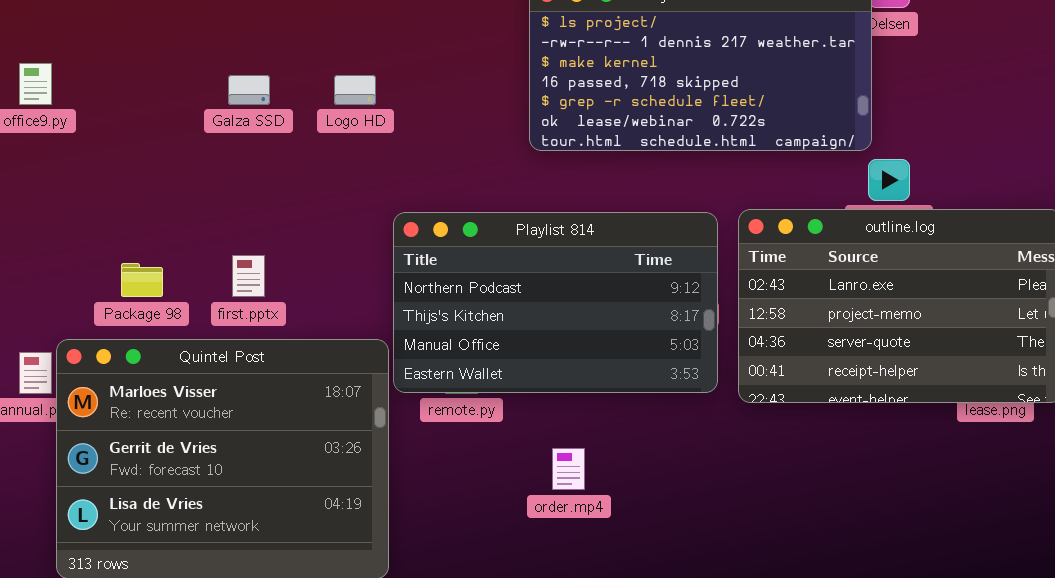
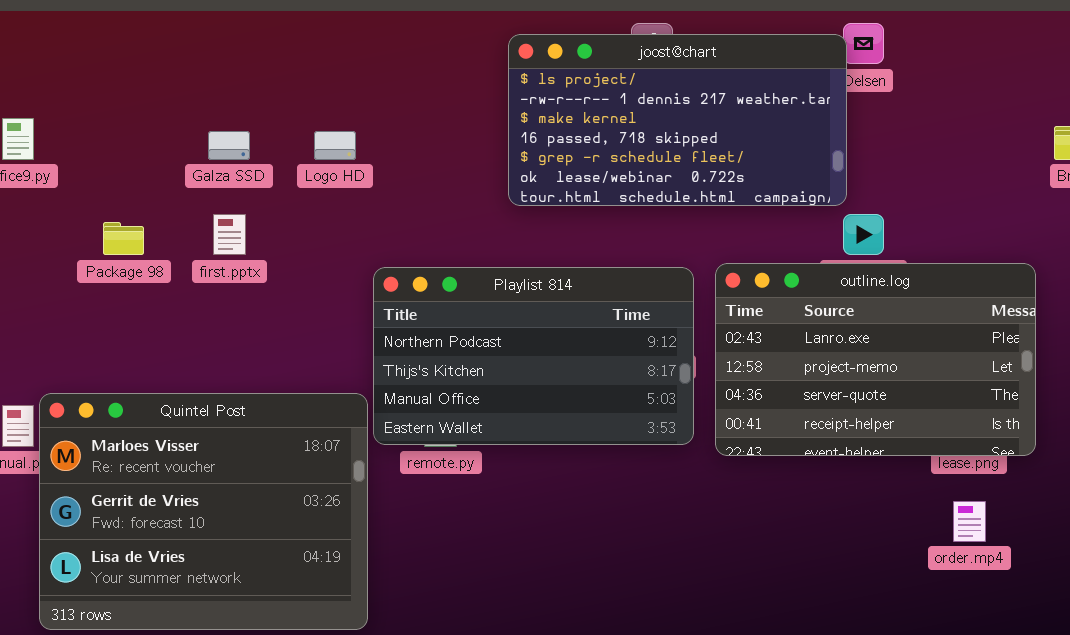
first.pptx: [232,255,265,297] -> [213,214,246,255], moved
Package 98: [121,263,163,297] -> [103,222,144,255], moved
order.mp4: [552,448,585,490] -> [953,501,986,542], moved

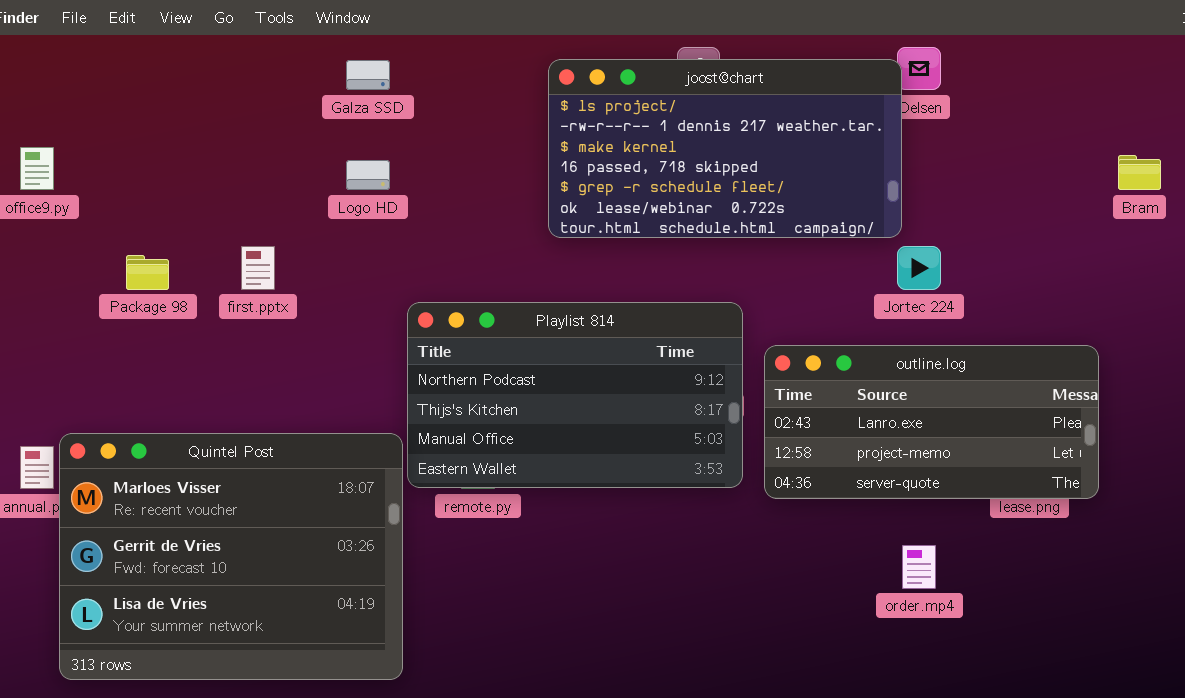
Galza SSD: [208,131,250,160] -> [346,60,390,90], moved
outline.log: [715,263,1036,456] -> [764,345,1099,499], resized
order.mp4: [953,501,986,542] -> [902,545,936,589], moved

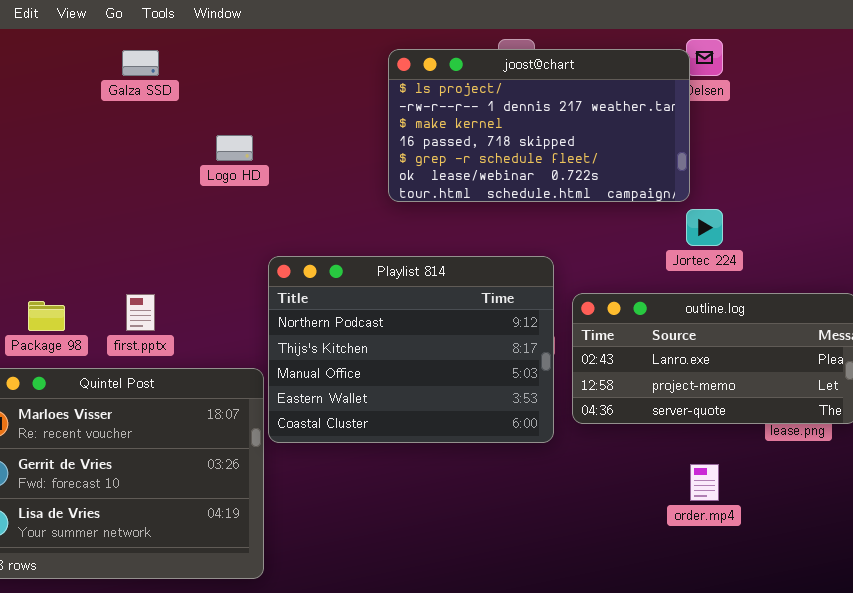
Galza SSD: [346,60,390,90] -> [122,50,159,76], moved
first.pptx: [241,246,275,290] -> [126,294,155,331], moved
Package 98: [126,255,169,290] -> [28,301,65,331], moved
Playlist 814: [407,302,743,488] -> [268,256,554,443], resized

